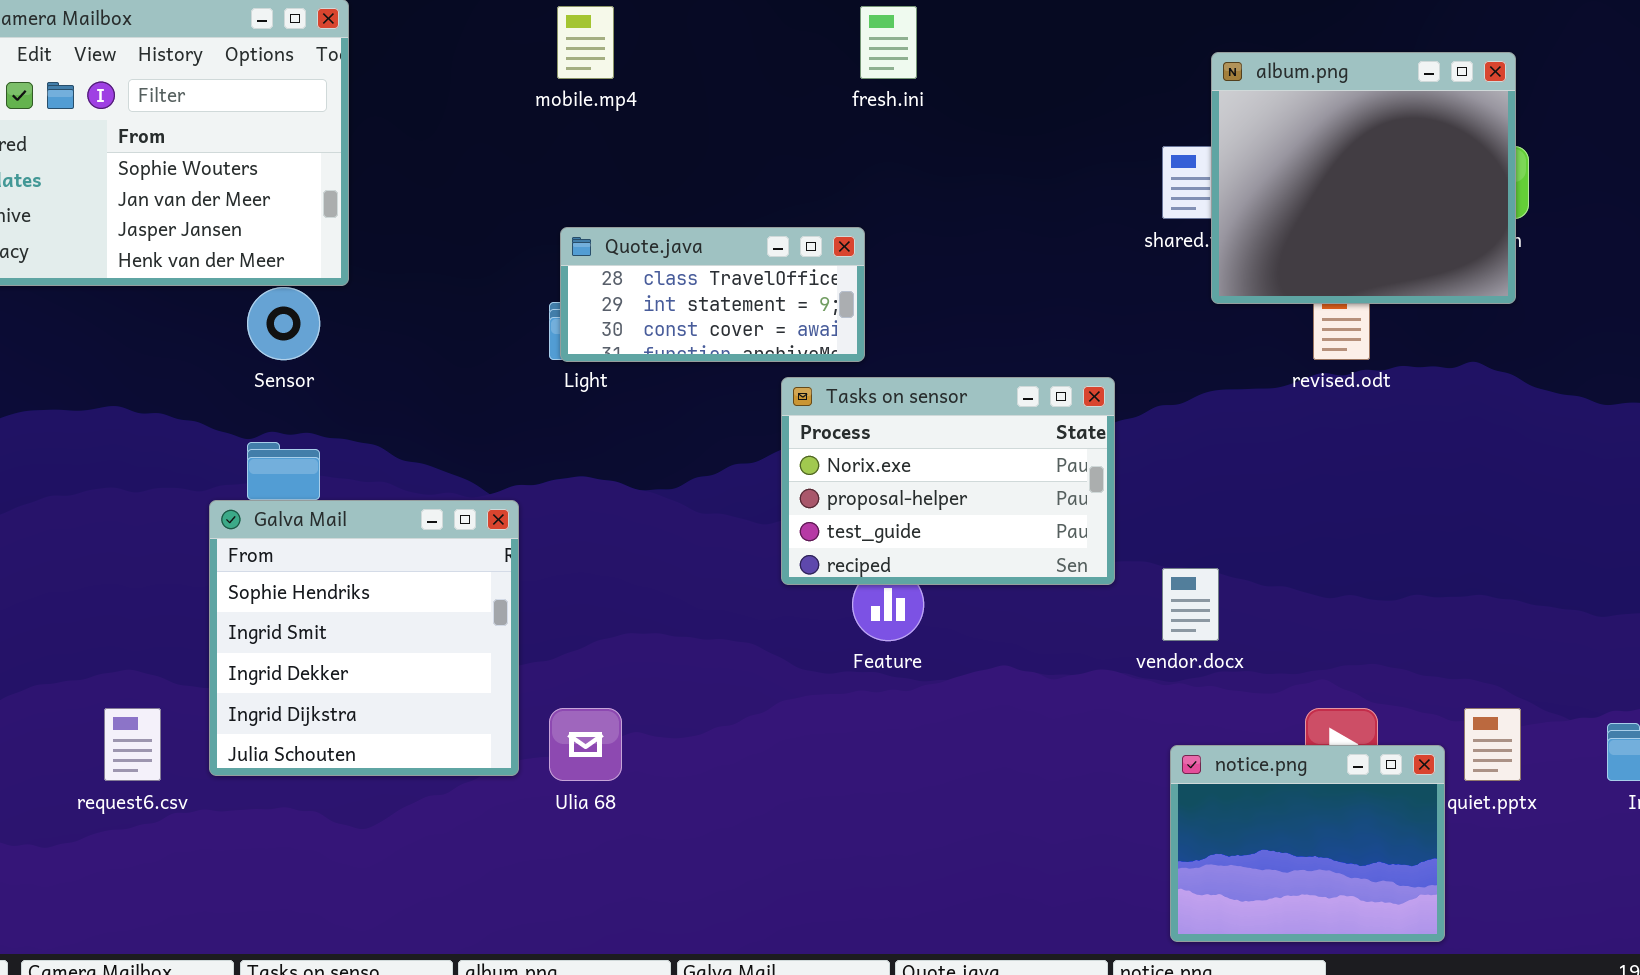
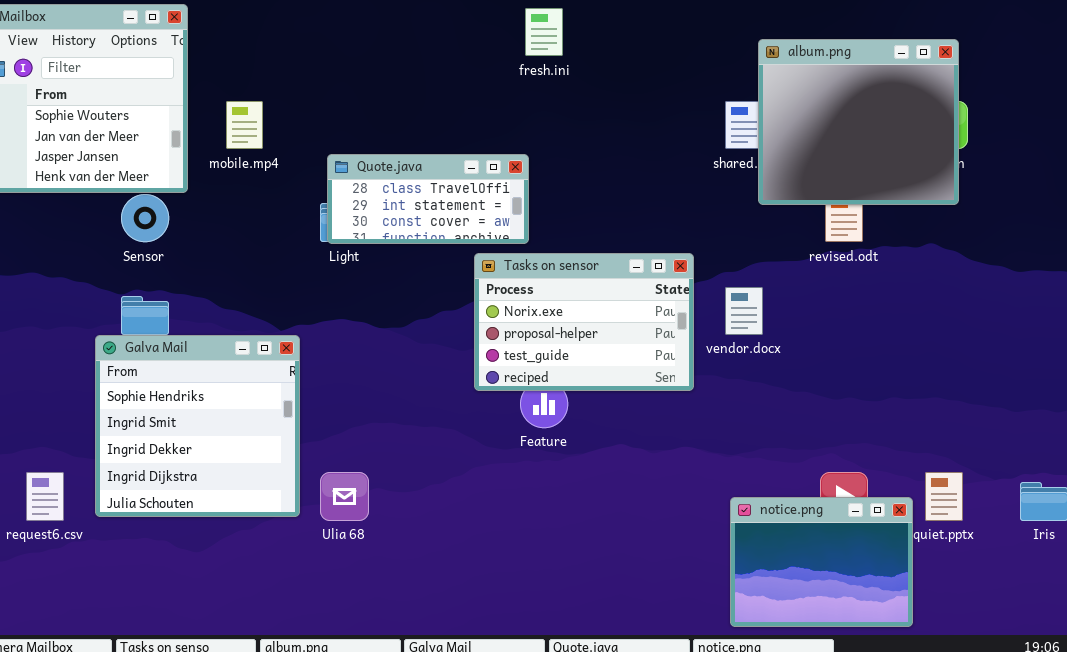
mobile.mp4: [557,6,614,79] -> [226,101,263,149], moved
vendor.docx: [1162,568,1219,641] -> [725,287,763,335], moved

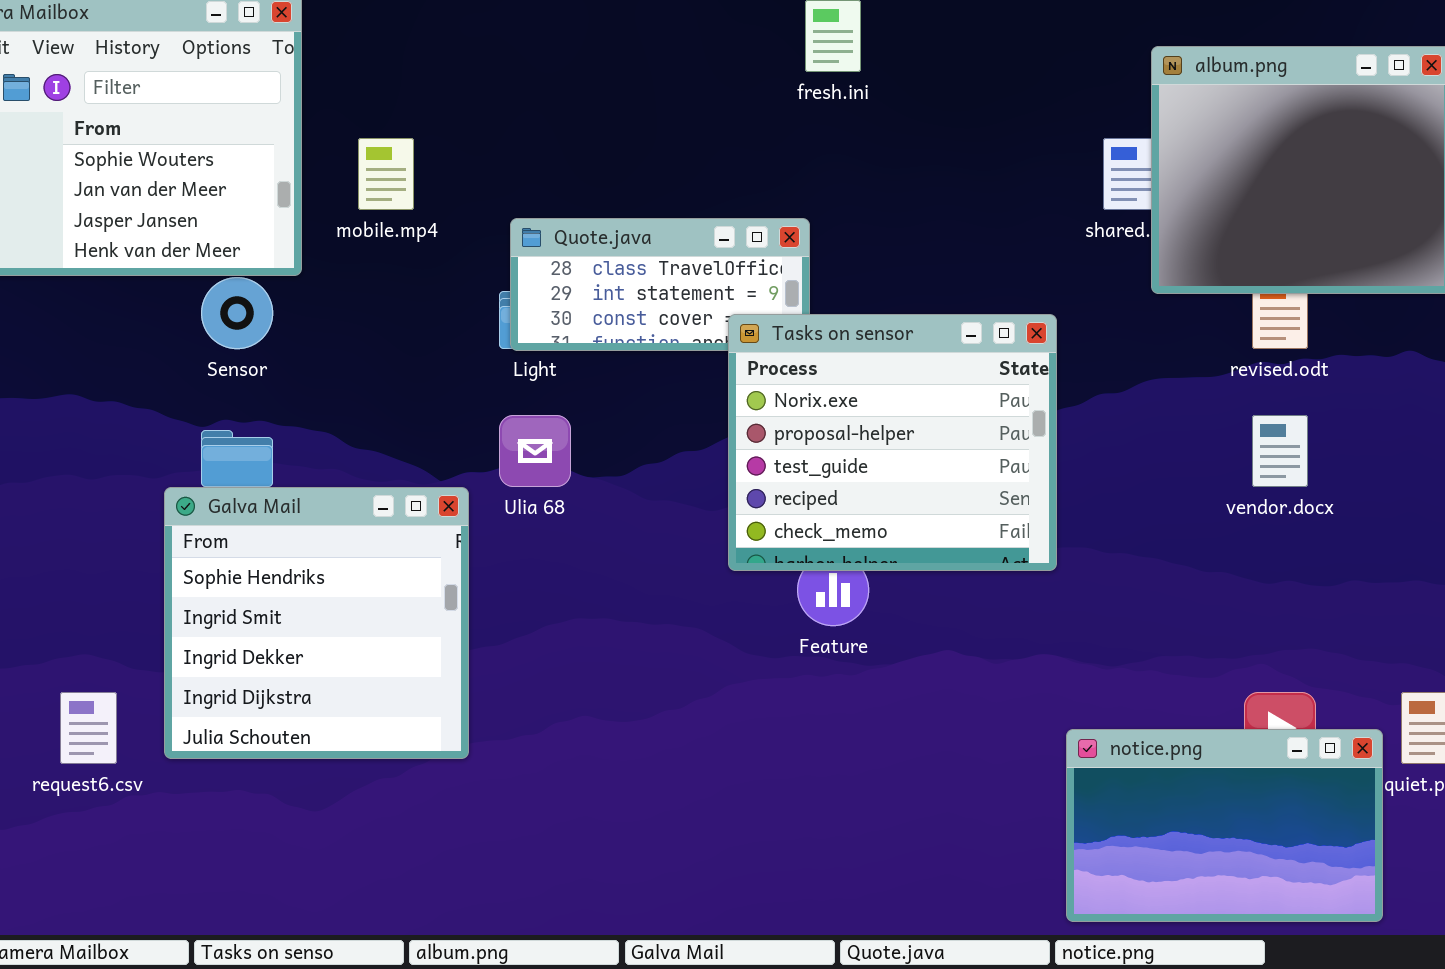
Tasks on sensor: [474,253,694,391] -> [728,314,1057,571], resized
vendor.docx: [725,287,763,335] -> [1252,415,1308,487], moved
Ulia 68: [320,472,369,521] -> [499,415,571,487], moved
notice.png: [730,497,913,627] -> [1066,729,1383,922], resized

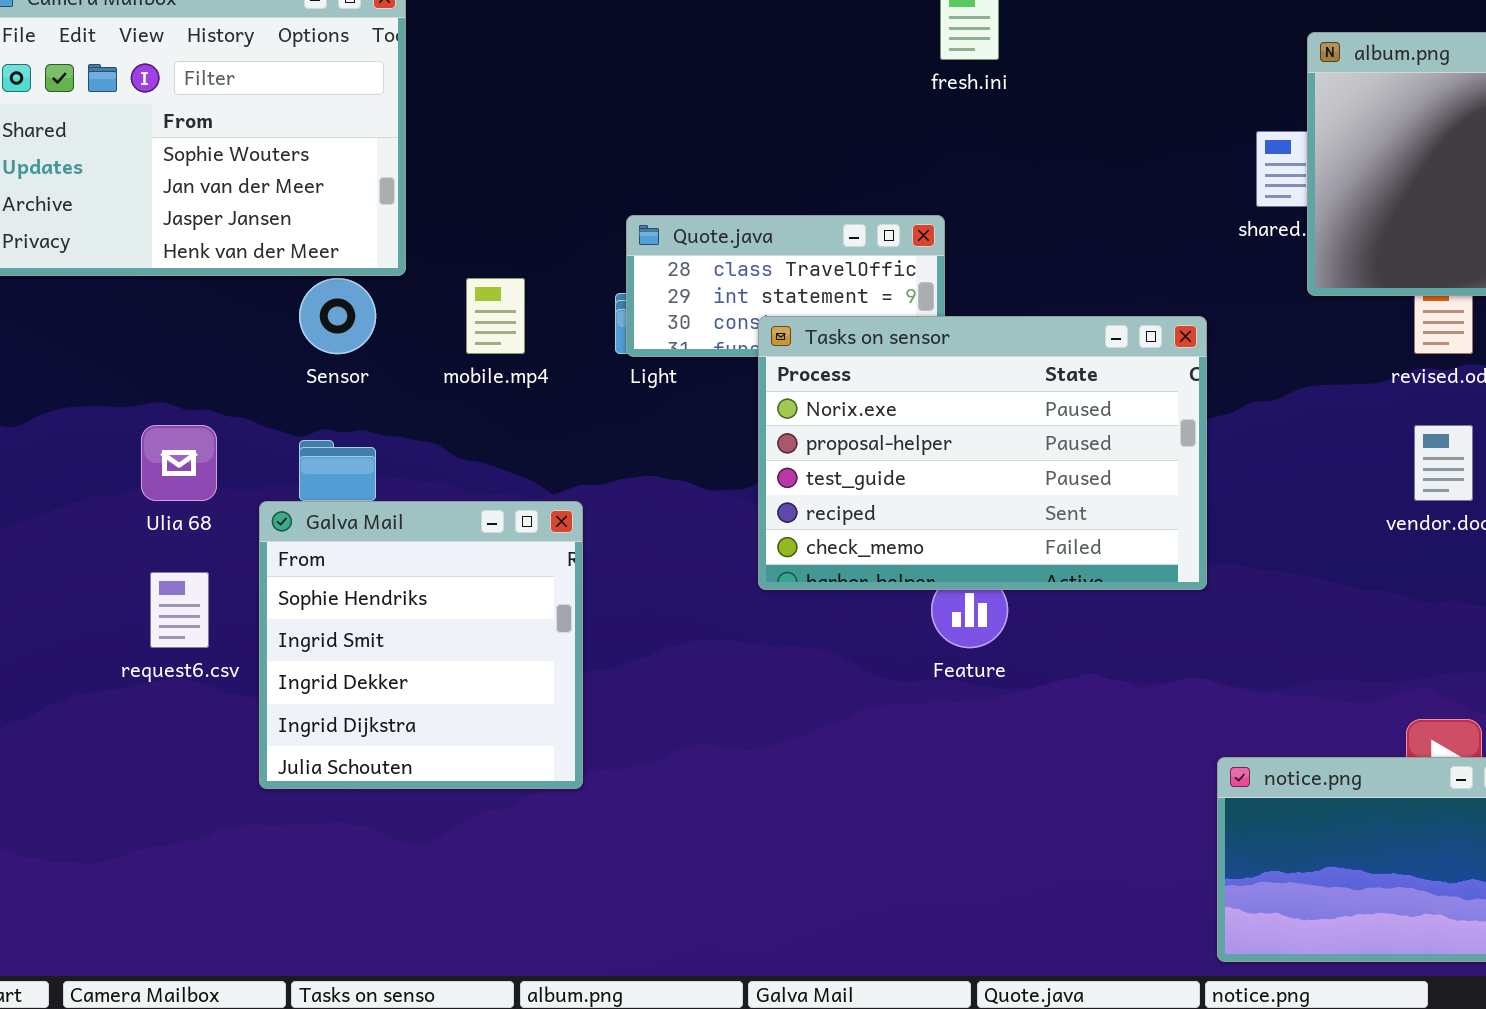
mobile.mp4: [358,138,414,210] -> [466,278,525,354], moved
Tasks on sensor: [728,314,1057,571] -> [758,316,1207,590], resized
Ulia 68: [499,415,571,487] -> [141,425,217,501], moved
request6.csv: [60,692,117,764] -> [150,572,209,648], moved

